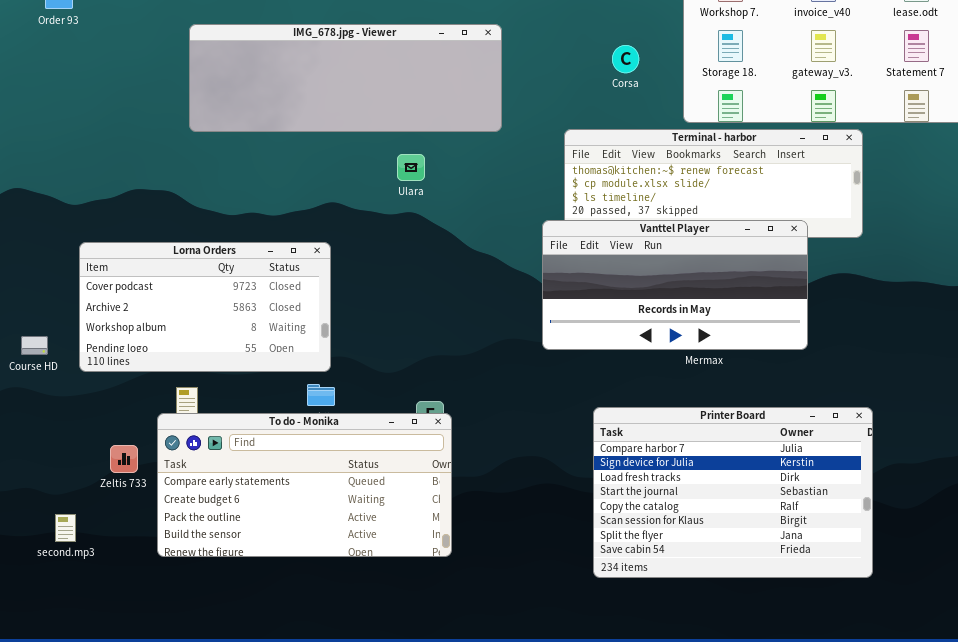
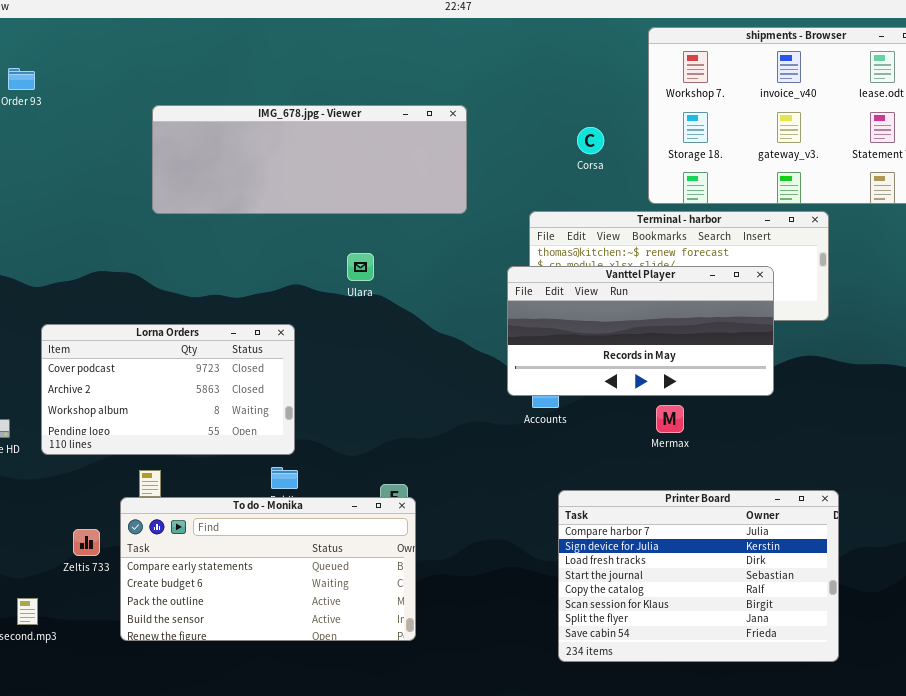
Ulara: [397,154,425,181] -> [347,253,374,281], moved
Vanttel Player: [542,220,808,350] -> [507,266,774,396], moved

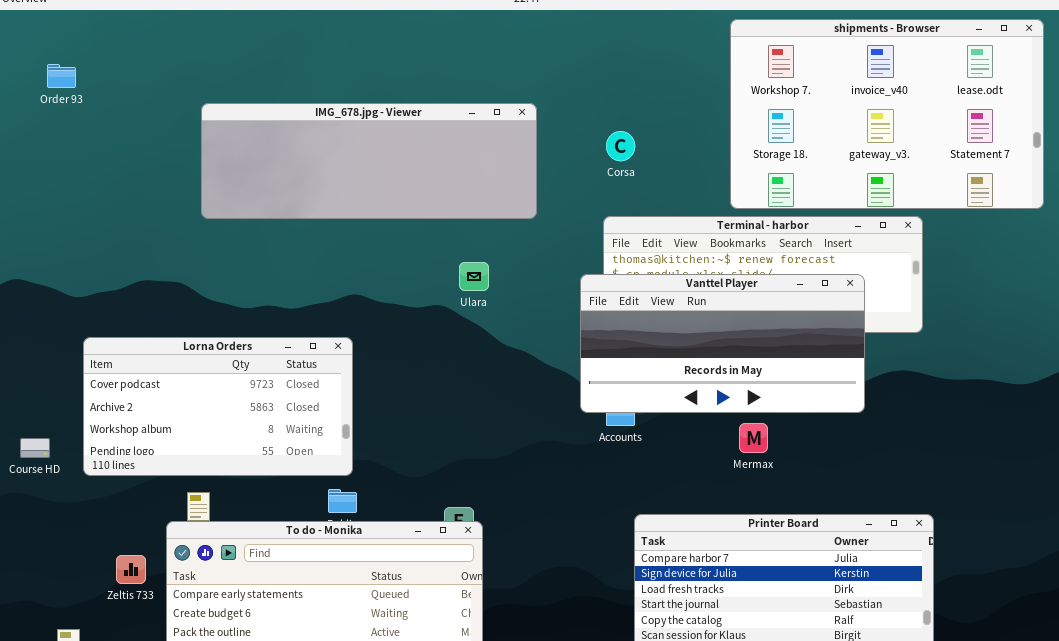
Corsa: [577,127,604,154] -> [606,131,635,161], moved
Ulara: [347,253,374,281] -> [459,262,489,291], moved

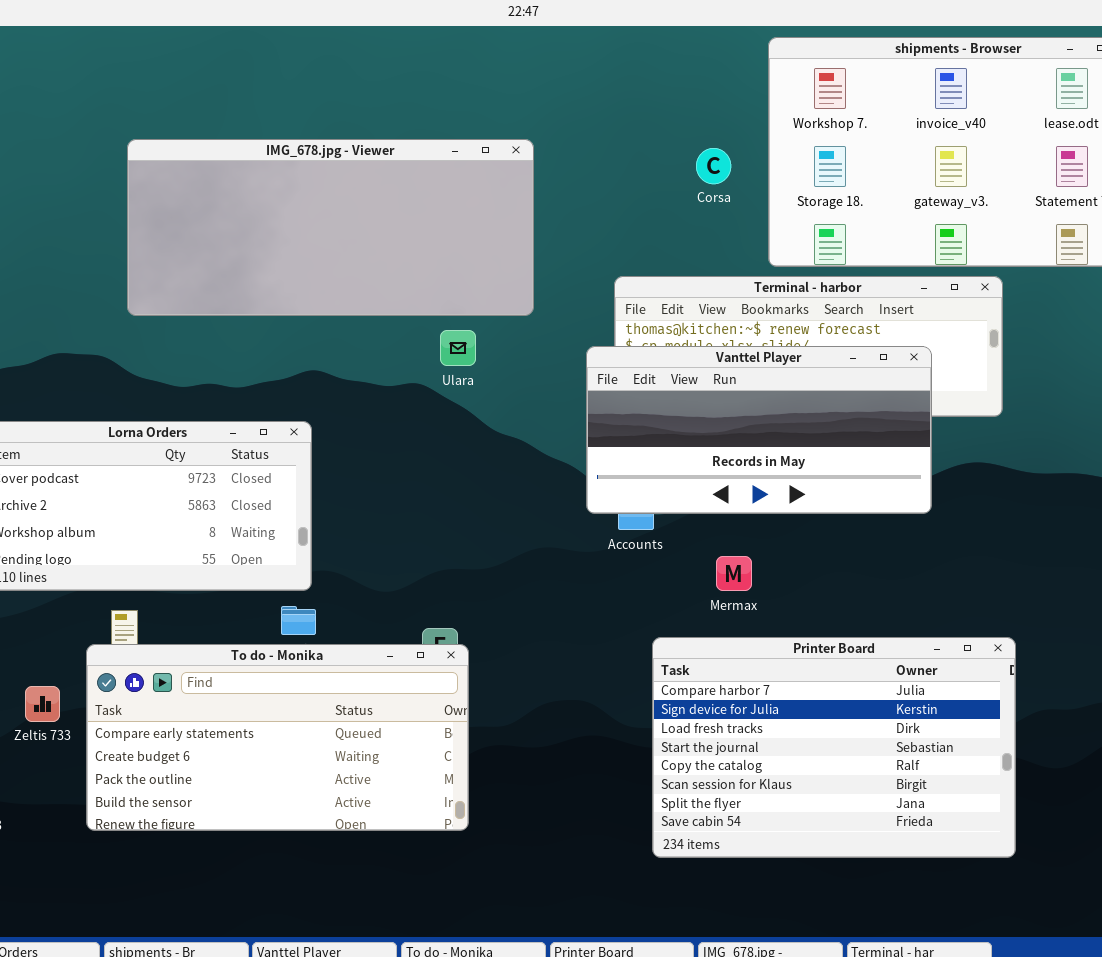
IMG_678.jpg - Viewer: [201,103,537,219] -> [127,139,534,316], resized
Corsa: [606,131,635,161] -> [696,148,731,184], moved
Mermax: [739,423,768,453] -> [716,556,752,591], moved

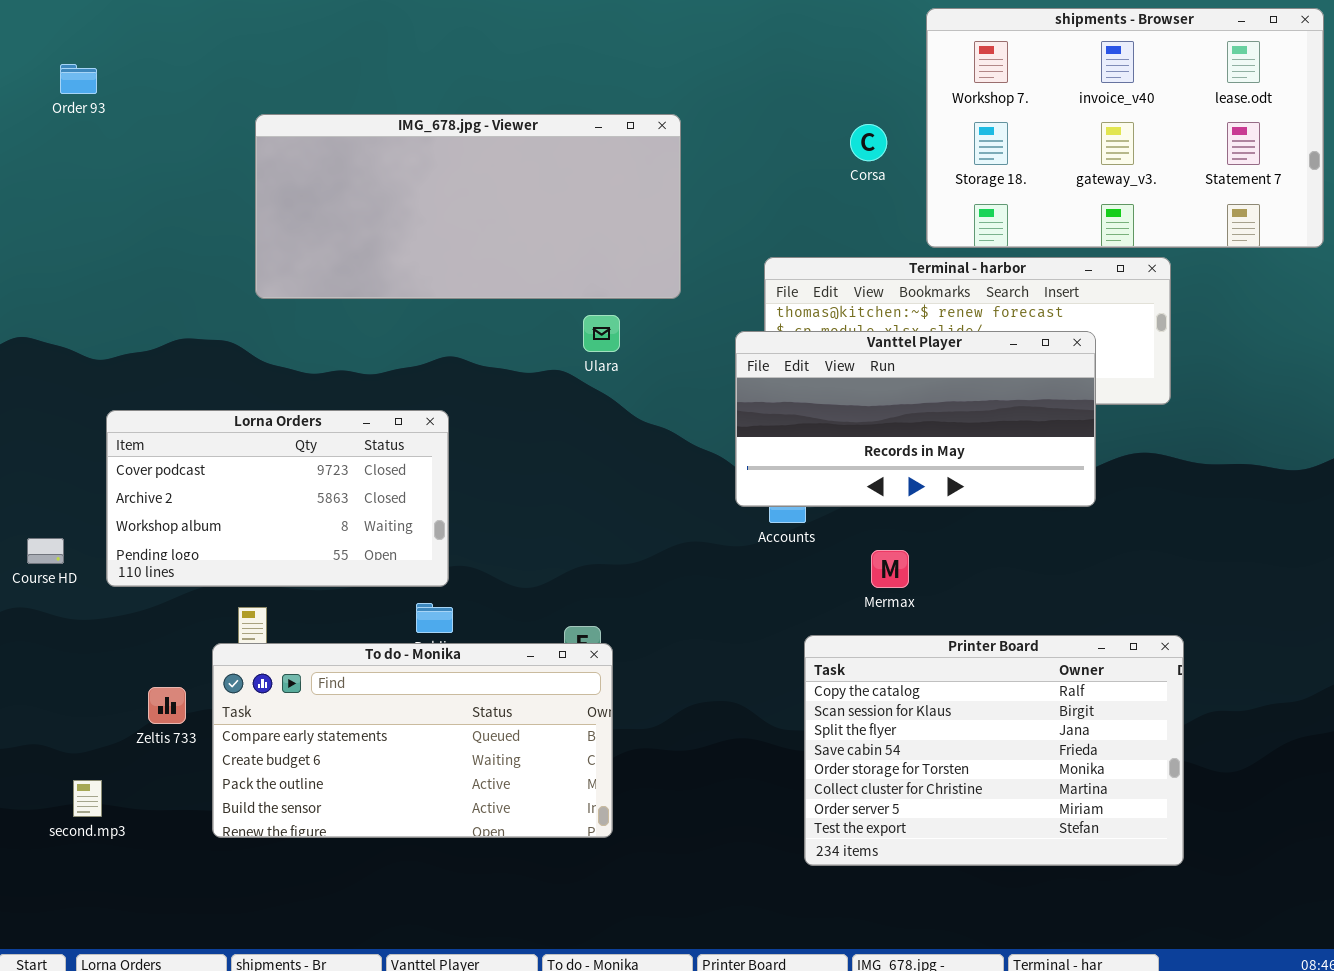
Printer Board: [652,637,1016,858] -> [804,635,1184,866], scrolled down 4 rows

